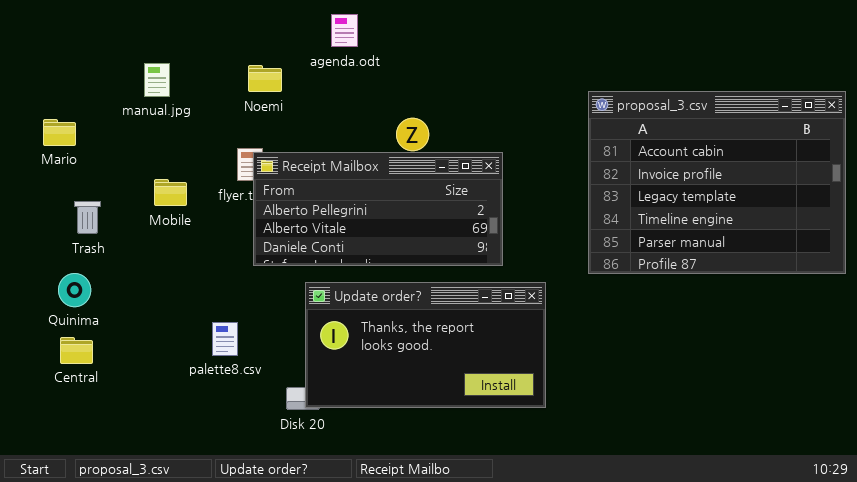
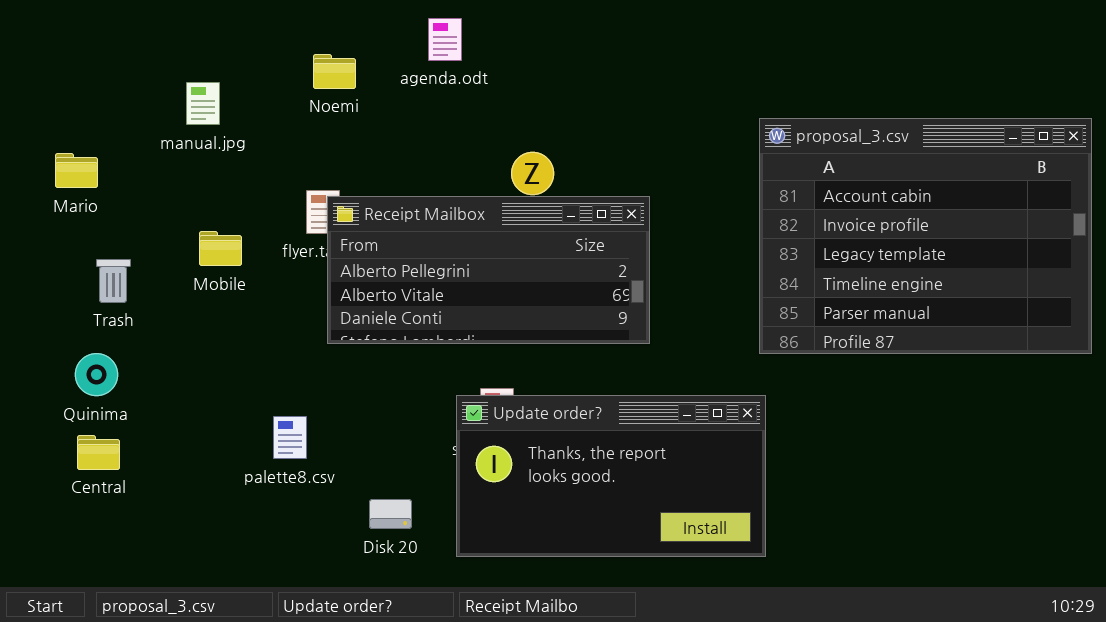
Noemi: [248,65,282,92] -> [313,54,356,89], moved
Update order?: [305,282,546,408] -> [456,395,766,557], moved

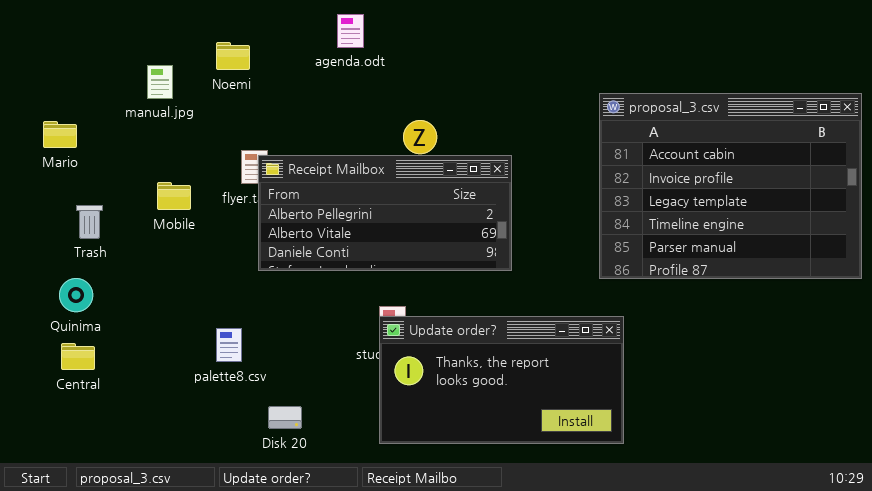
Noemi: [313,54,356,89] -> [216,42,250,70], moved
Update order?: [456,395,766,557] -> [379,316,624,444], moved
Disk 20: [369,499,412,529] -> [268,406,302,429], moved

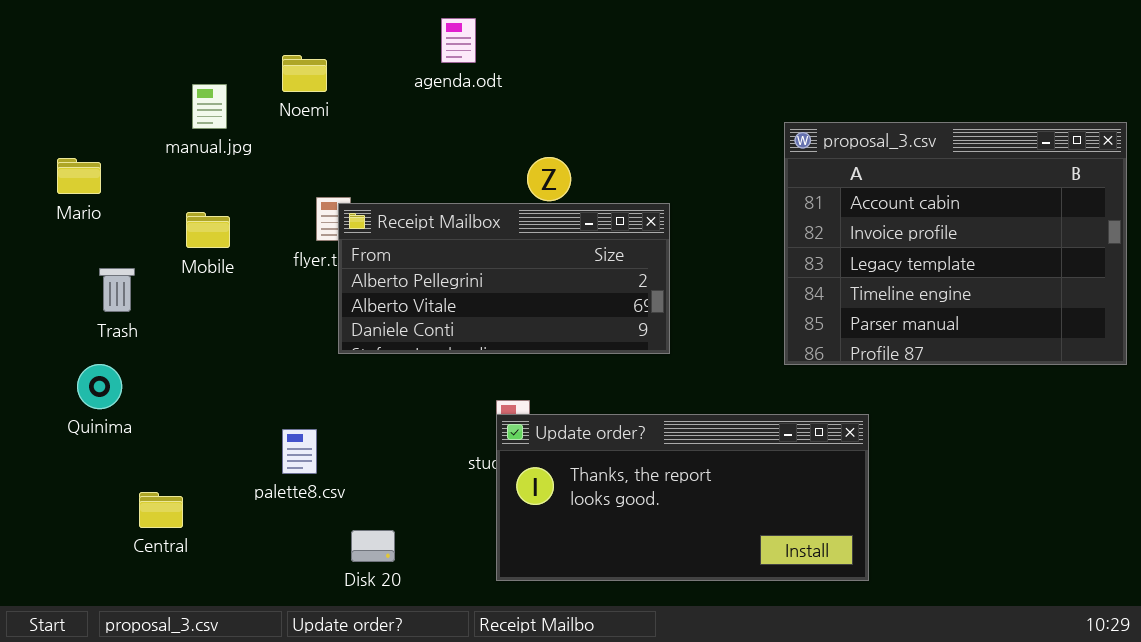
Mobile: [157,182,191,210] -> [186,212,230,248], moved
Update order?: [379,316,624,444] -> [496,414,869,581], resized
Central: [61,343,95,370] -> [139,492,183,528], moved

